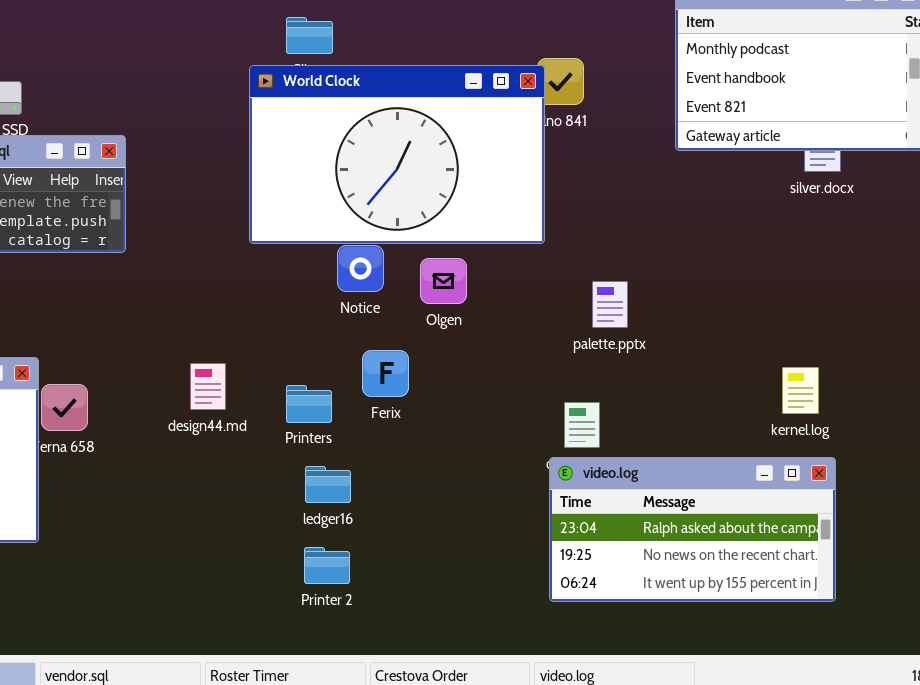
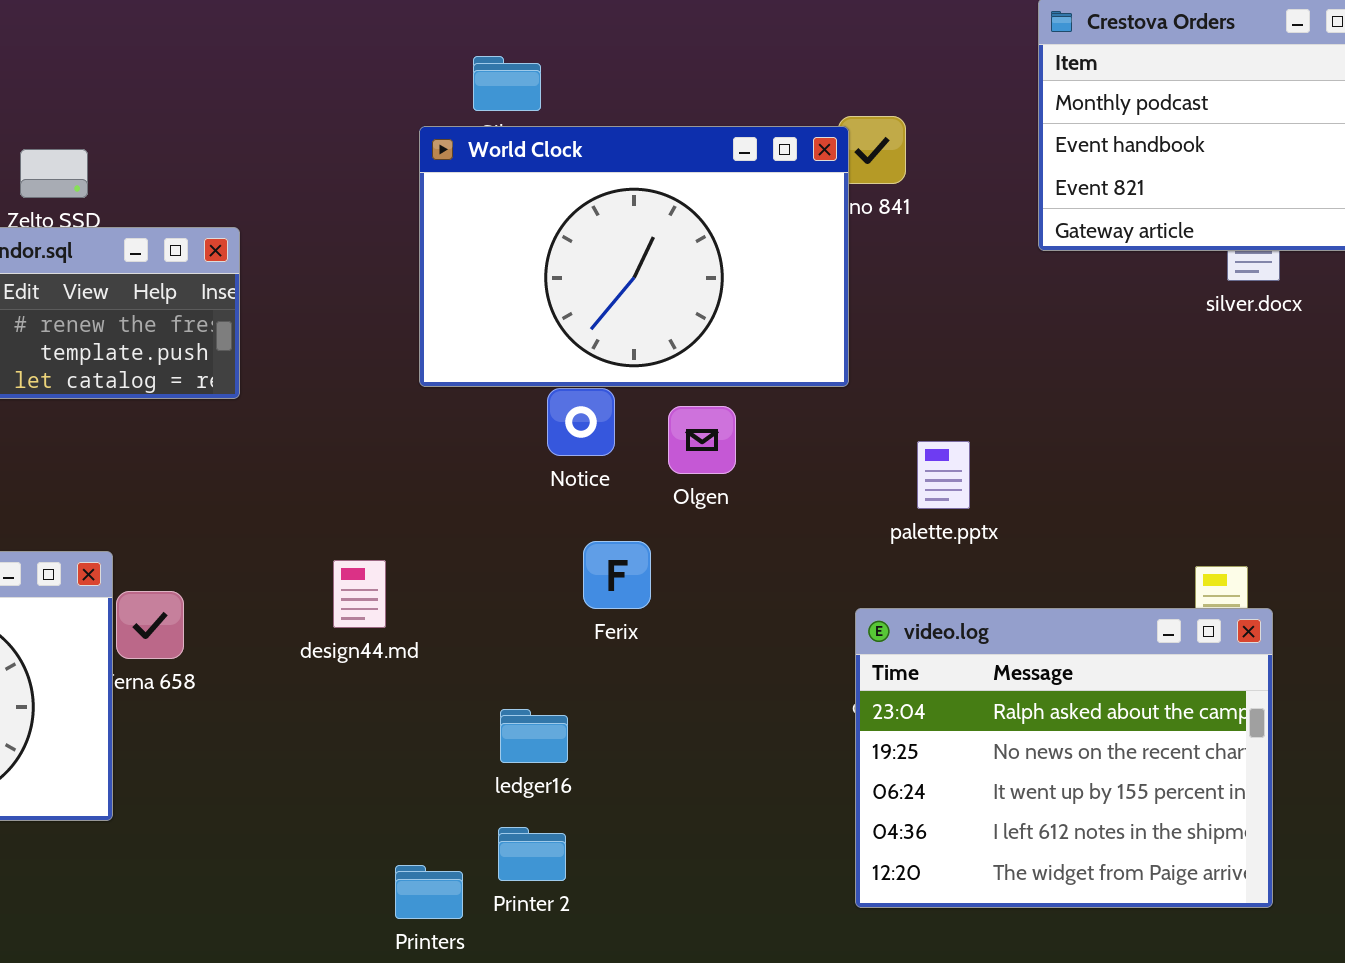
Printers: [286,385,332,423] -> [395,865,463,919], moved
video.log: [549,457,836,602] -> [855,608,1273,908], resized

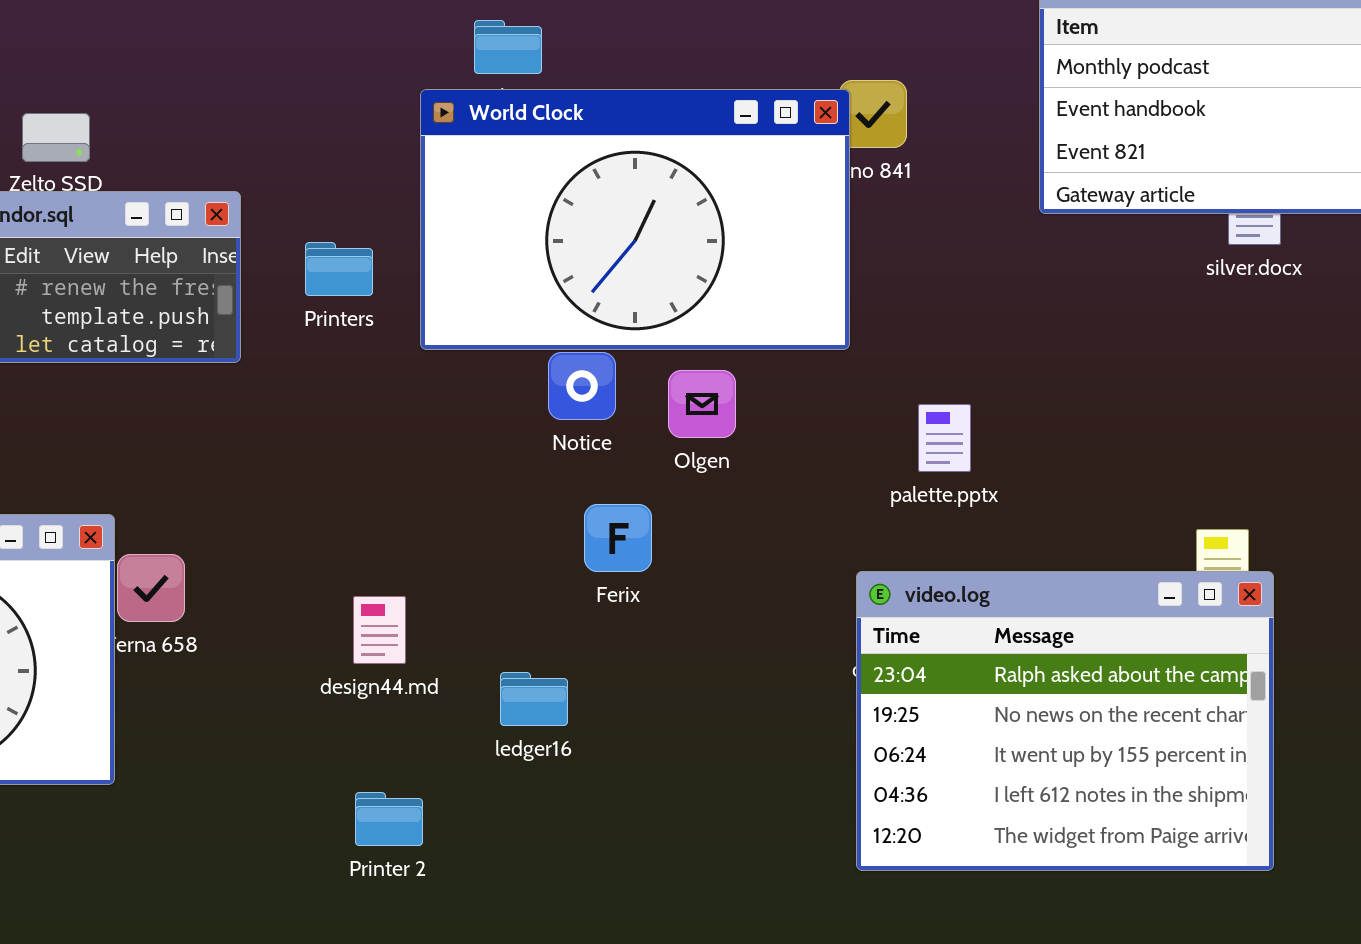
design44.md: [333,560,386,628] -> [353,596,406,664], moved
Printer 2: [498,827,566,881] -> [355,792,423,846], moved
Printers: [395,865,463,919] -> [305,242,373,296], moved

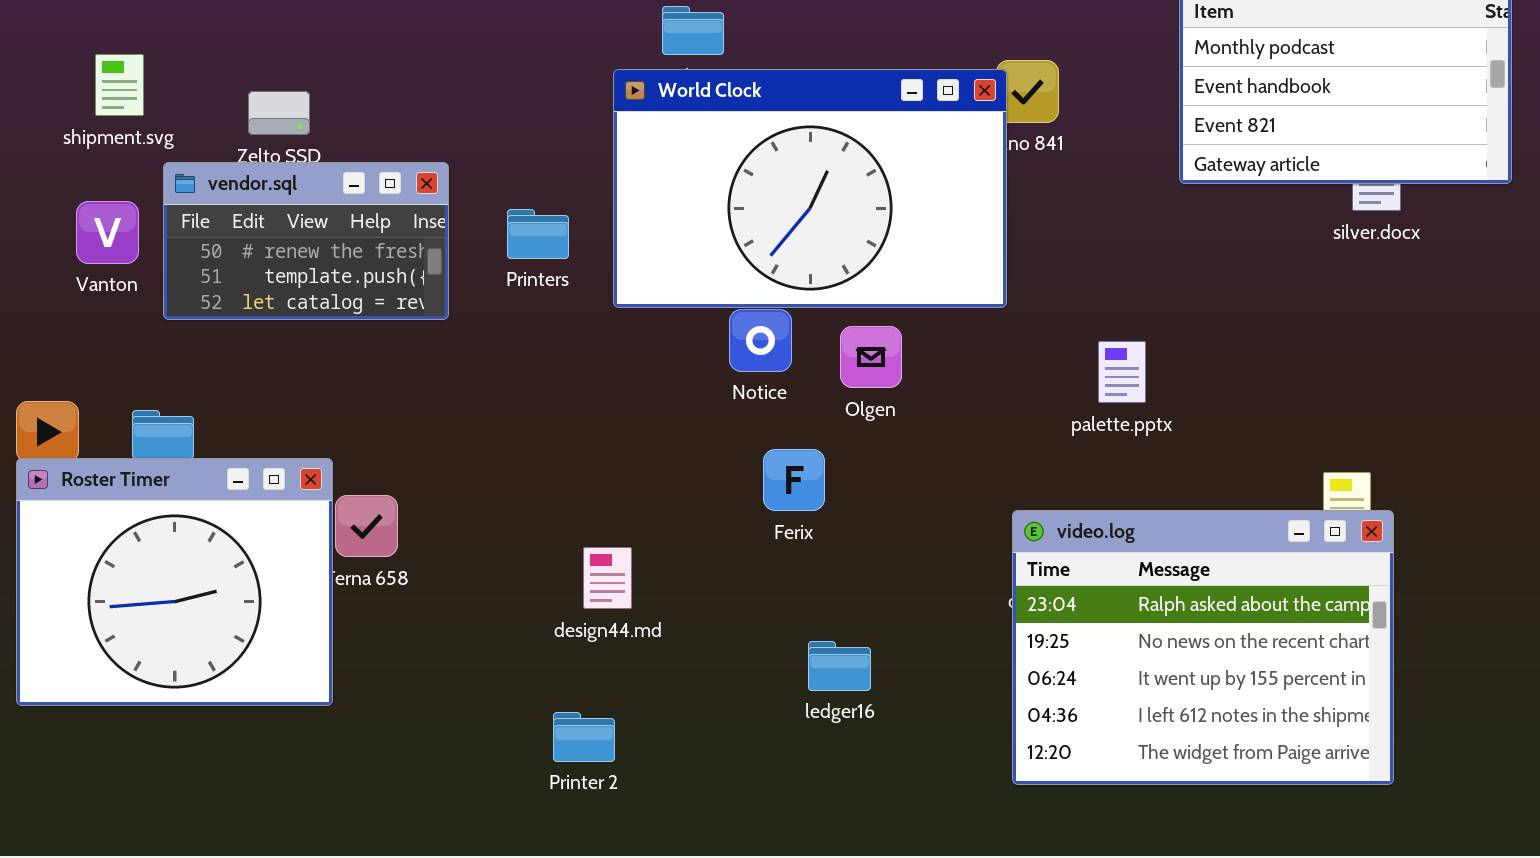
palette.pptx: [918,404,971,472] -> [1098,341,1146,403], moved
design44.md: [353,596,406,664] -> [583,547,632,609], moved
ledger16: [500,672,568,726] -> [808,641,871,691], moved

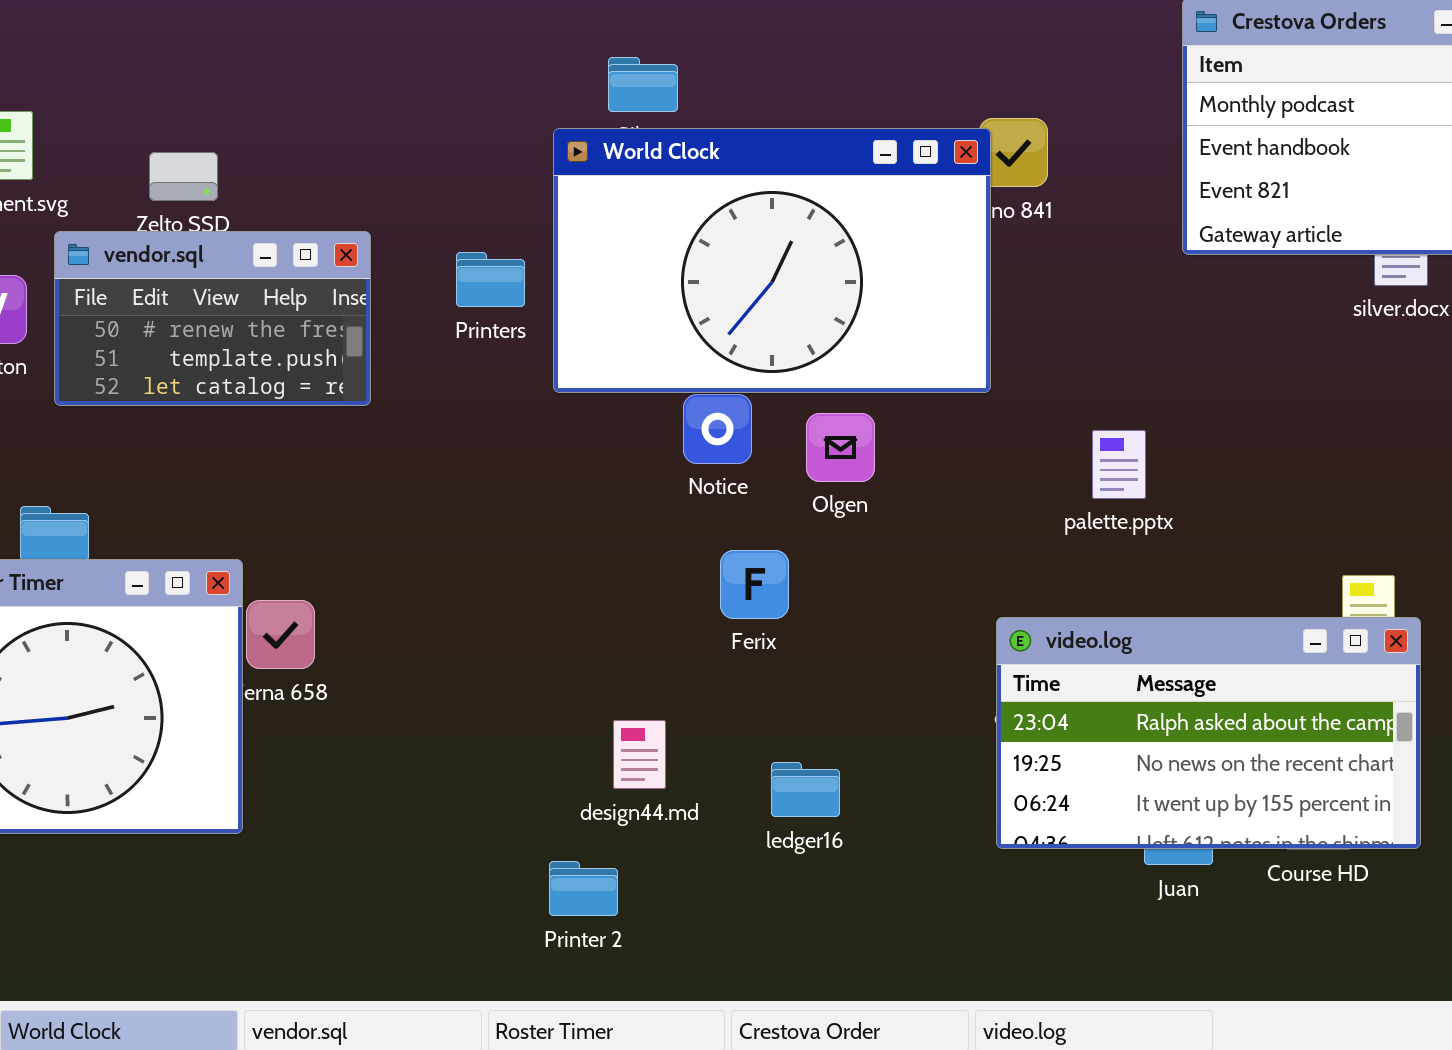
Printers: [507,209,569,259] -> [456,252,525,307], moved
video.log: [1012,510,1394,785] -> [996,617,1421,849], resized
design44.md: [583,547,632,609] -> [613,720,666,789], moved
Printer 2: [553,712,615,762] -> [549,861,618,916], moved

